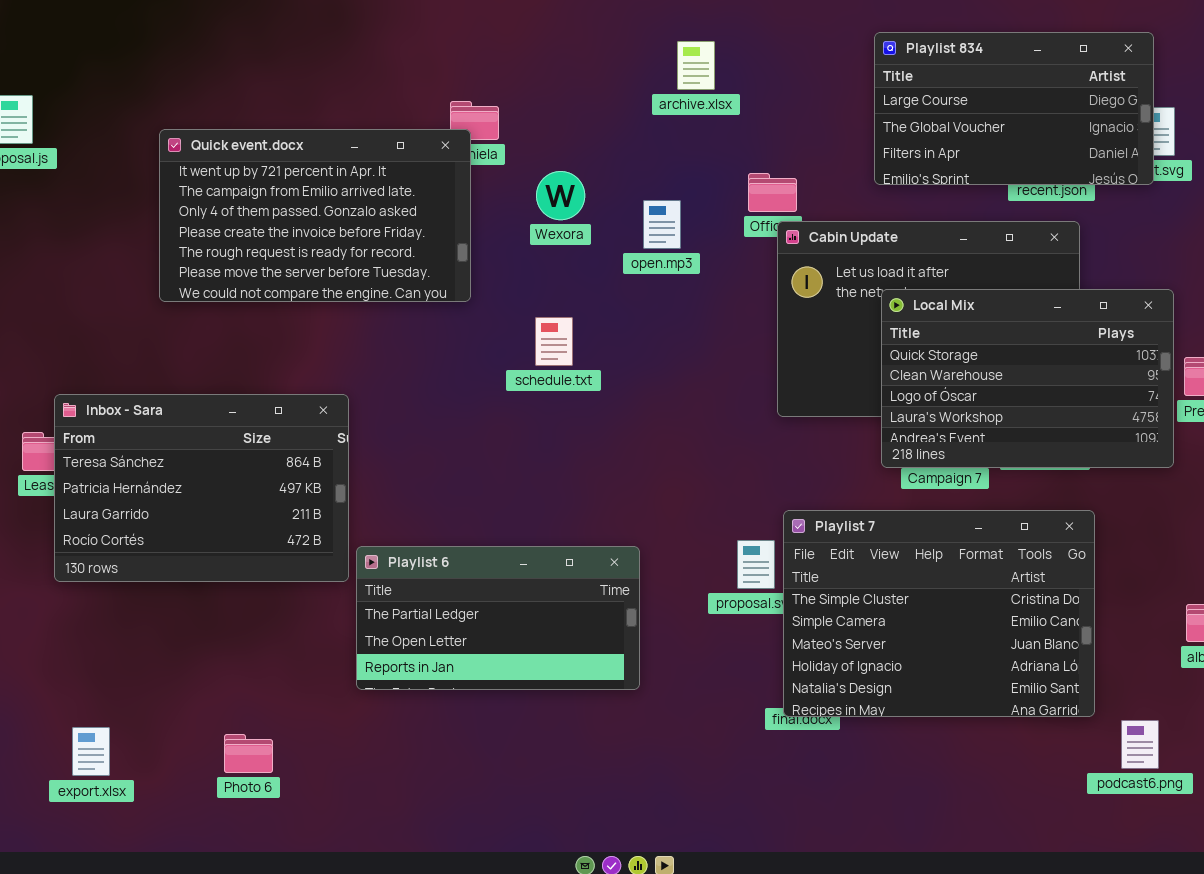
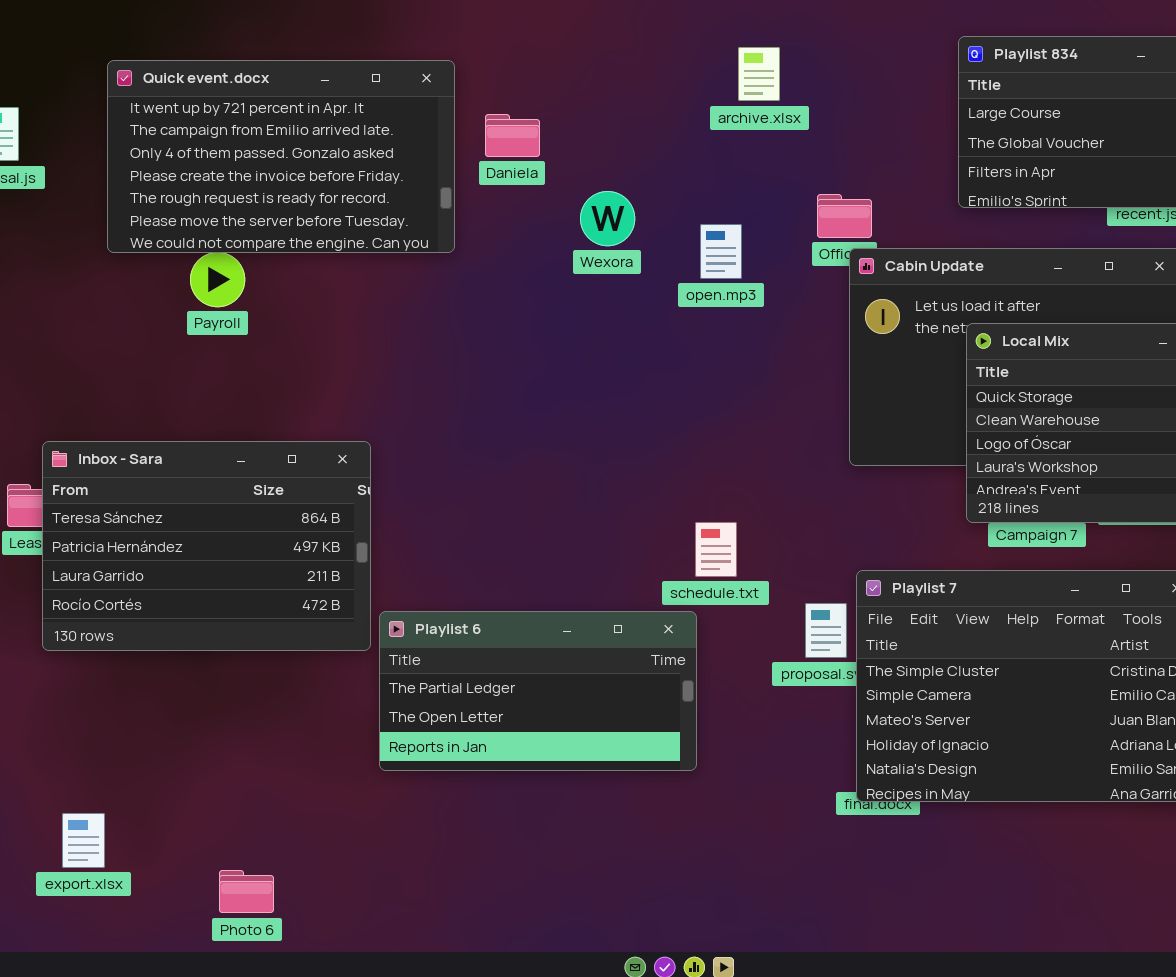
Quick event.docx: [159,129,471,302] -> [107,60,455,253], moved
schedule.txt: [535,317,573,366] -> [695,522,737,577], moved
Photo 6: [224,734,273,773] -> [219,870,274,913], moved

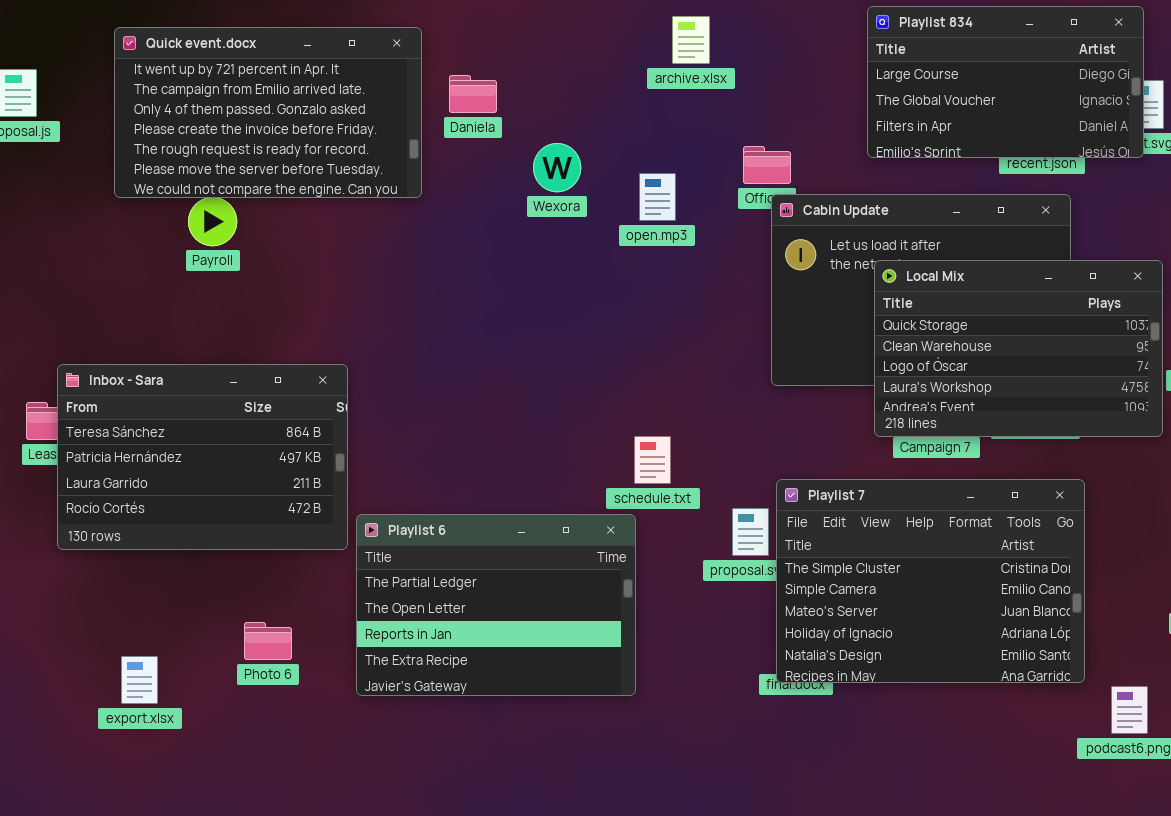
Playlist 6: [379,611,697,771] -> [356,514,636,696], resized
export.xlsx: [62,813,105,868] -> [121,656,158,704], moved
Photo 6: [219,870,274,913] -> [244,622,292,660], moved

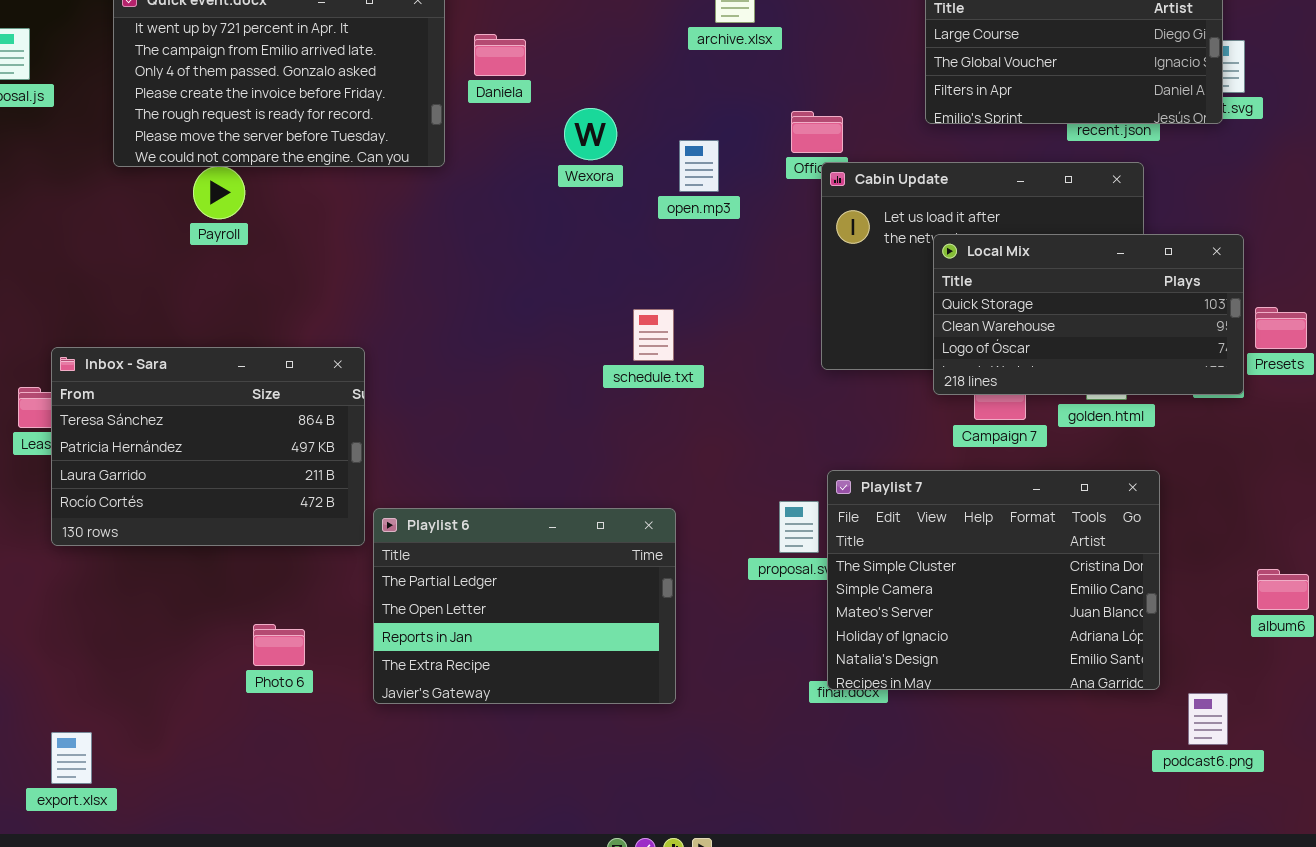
Local Mix: [874,260,1163,437] -> [933,234,1244,395], resized
schedule.txt: [634,436,671,484] -> [633,309,674,361], moved
export.xlsx: [121,656,158,704] -> [51,732,92,784], moved

